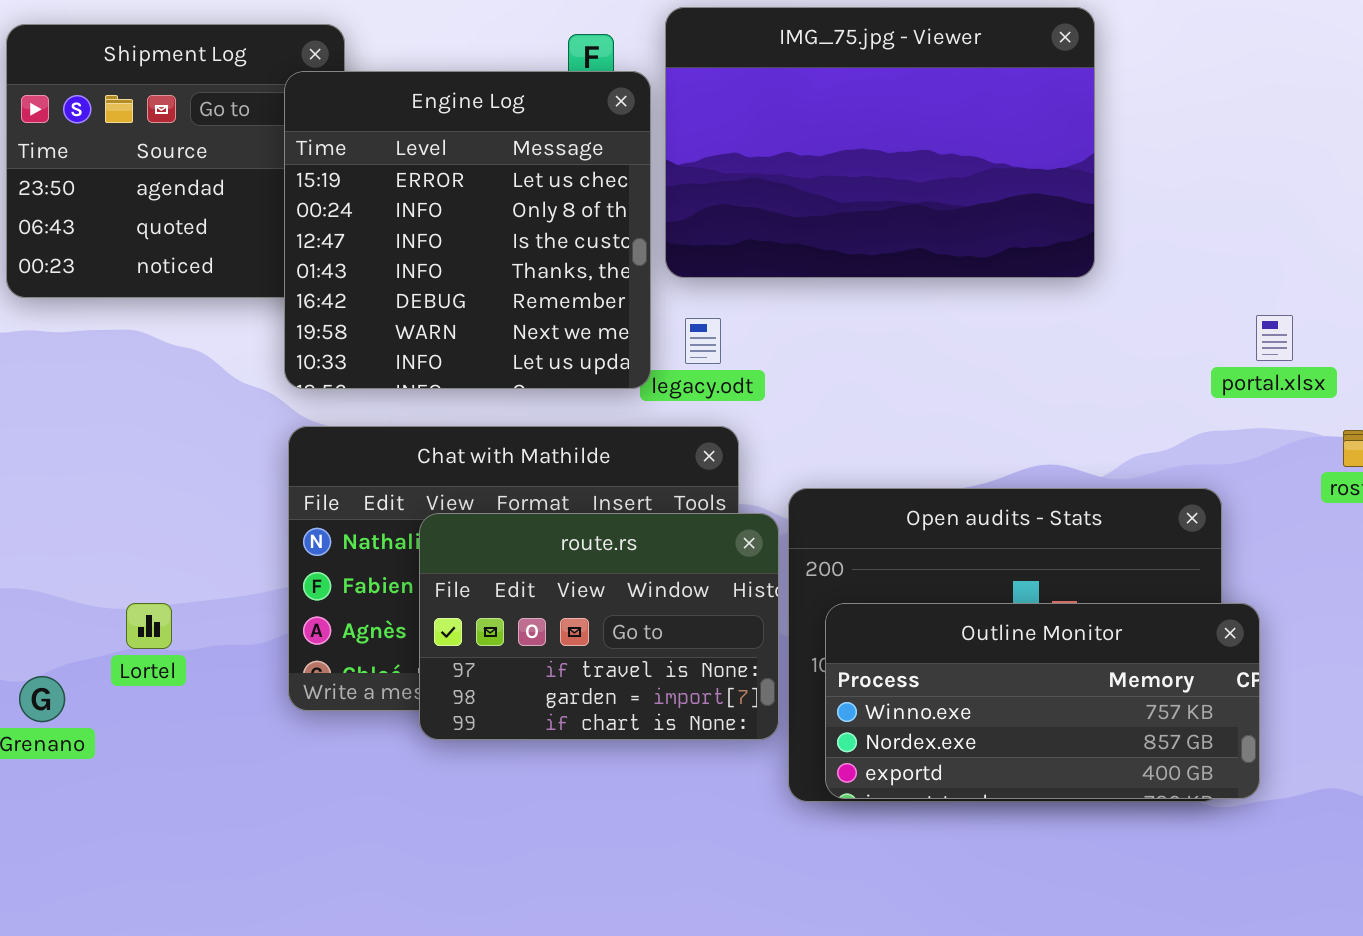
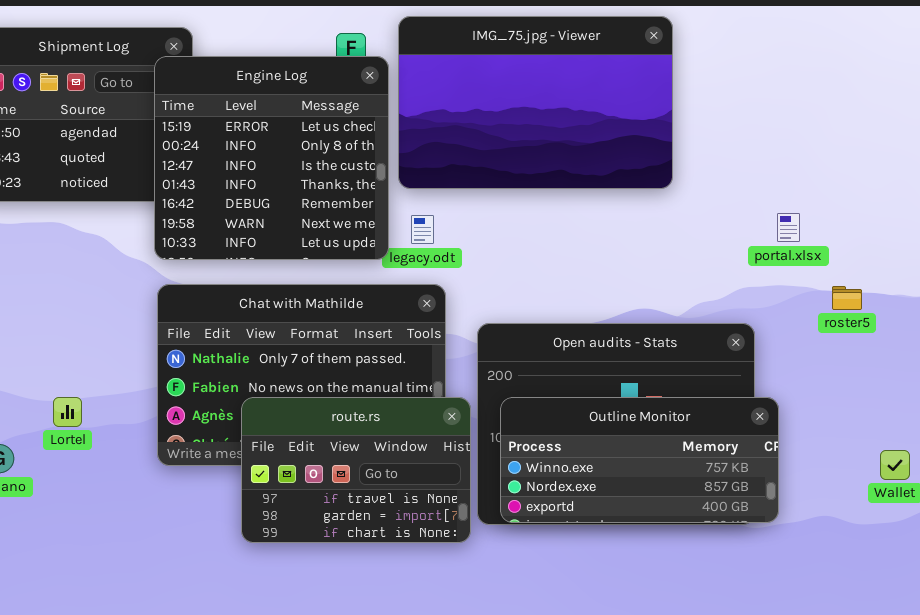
route.rs: [419,513,779,740] -> [241,397,471,543], moved

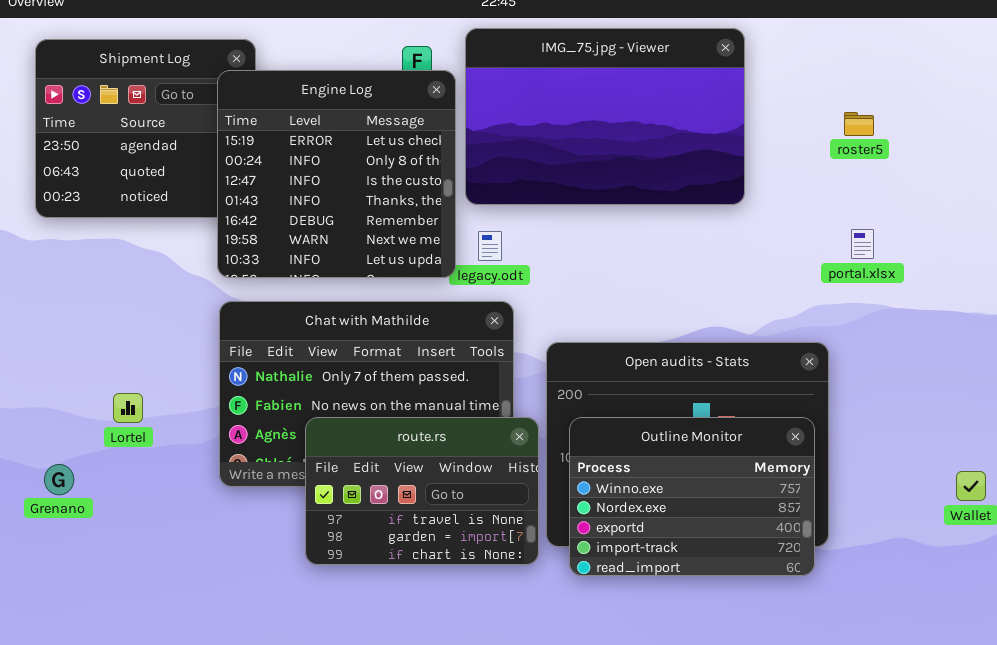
roster5: [832,286,862,310] -> [844,112,874,136], moved
Lortel: [53,397,82,427] -> [113,393,143,423], moved
Outline Monitor: [500,397,779,523] -> [569,417,815,576], resized

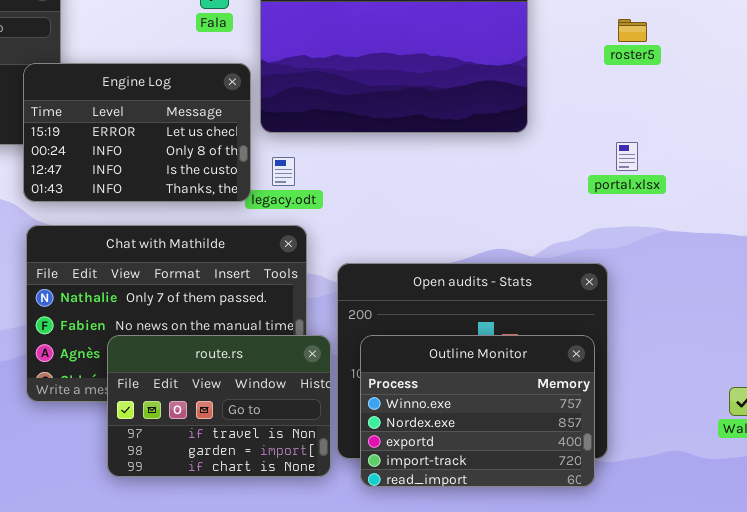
Engine Log: [217,70,456,278] -> [23,63,251,202], resized
roster5: [844,112,874,136] -> [618,19,647,42], moved
portal.xlsx: [851,229,874,259] -> [616,142,638,171], moved

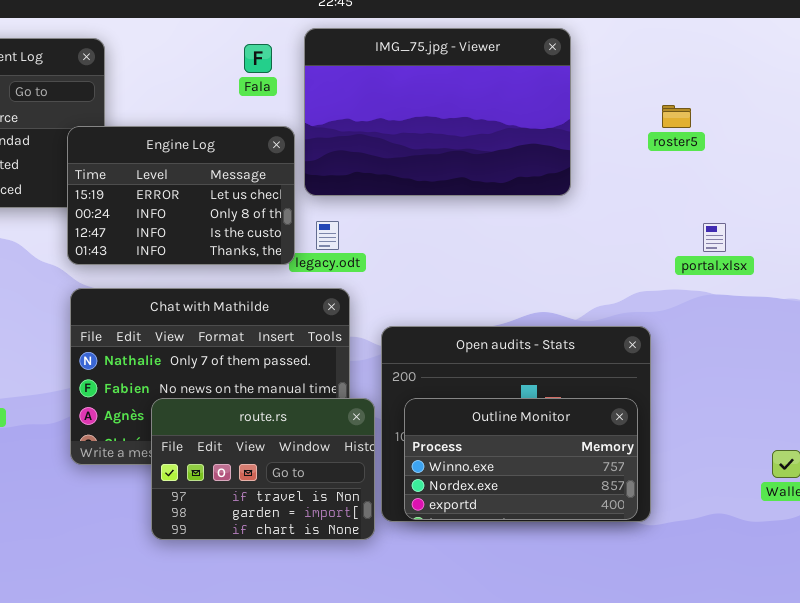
roster5: [618,19,647,42] -> [662,105,691,128], moved
portal.xlsx: [616,142,638,171] -> [703,223,726,252], moved
Outline Monitor: [360,335,595,487] -> [404,398,638,520], resized

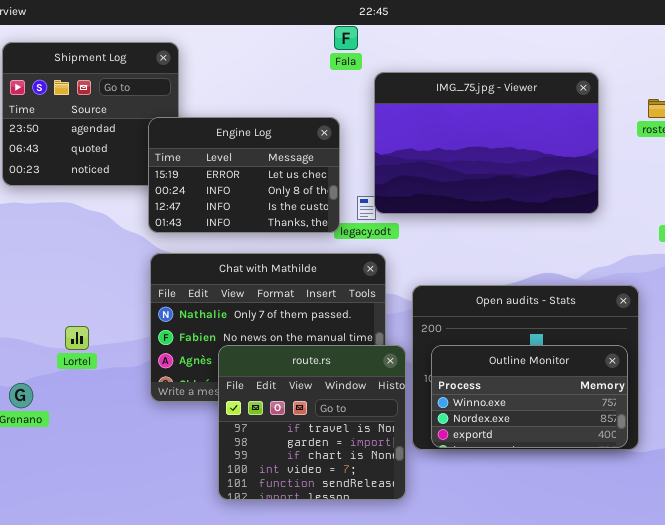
IMG_75.jpg - Viewer: [304,28,571,196] -> [374,72,599,214], moved
Fala: [244,44,272,73] -> [334,26,358,50], moved
route.rs: [151,398,375,540] -> [218,345,406,500], resized

